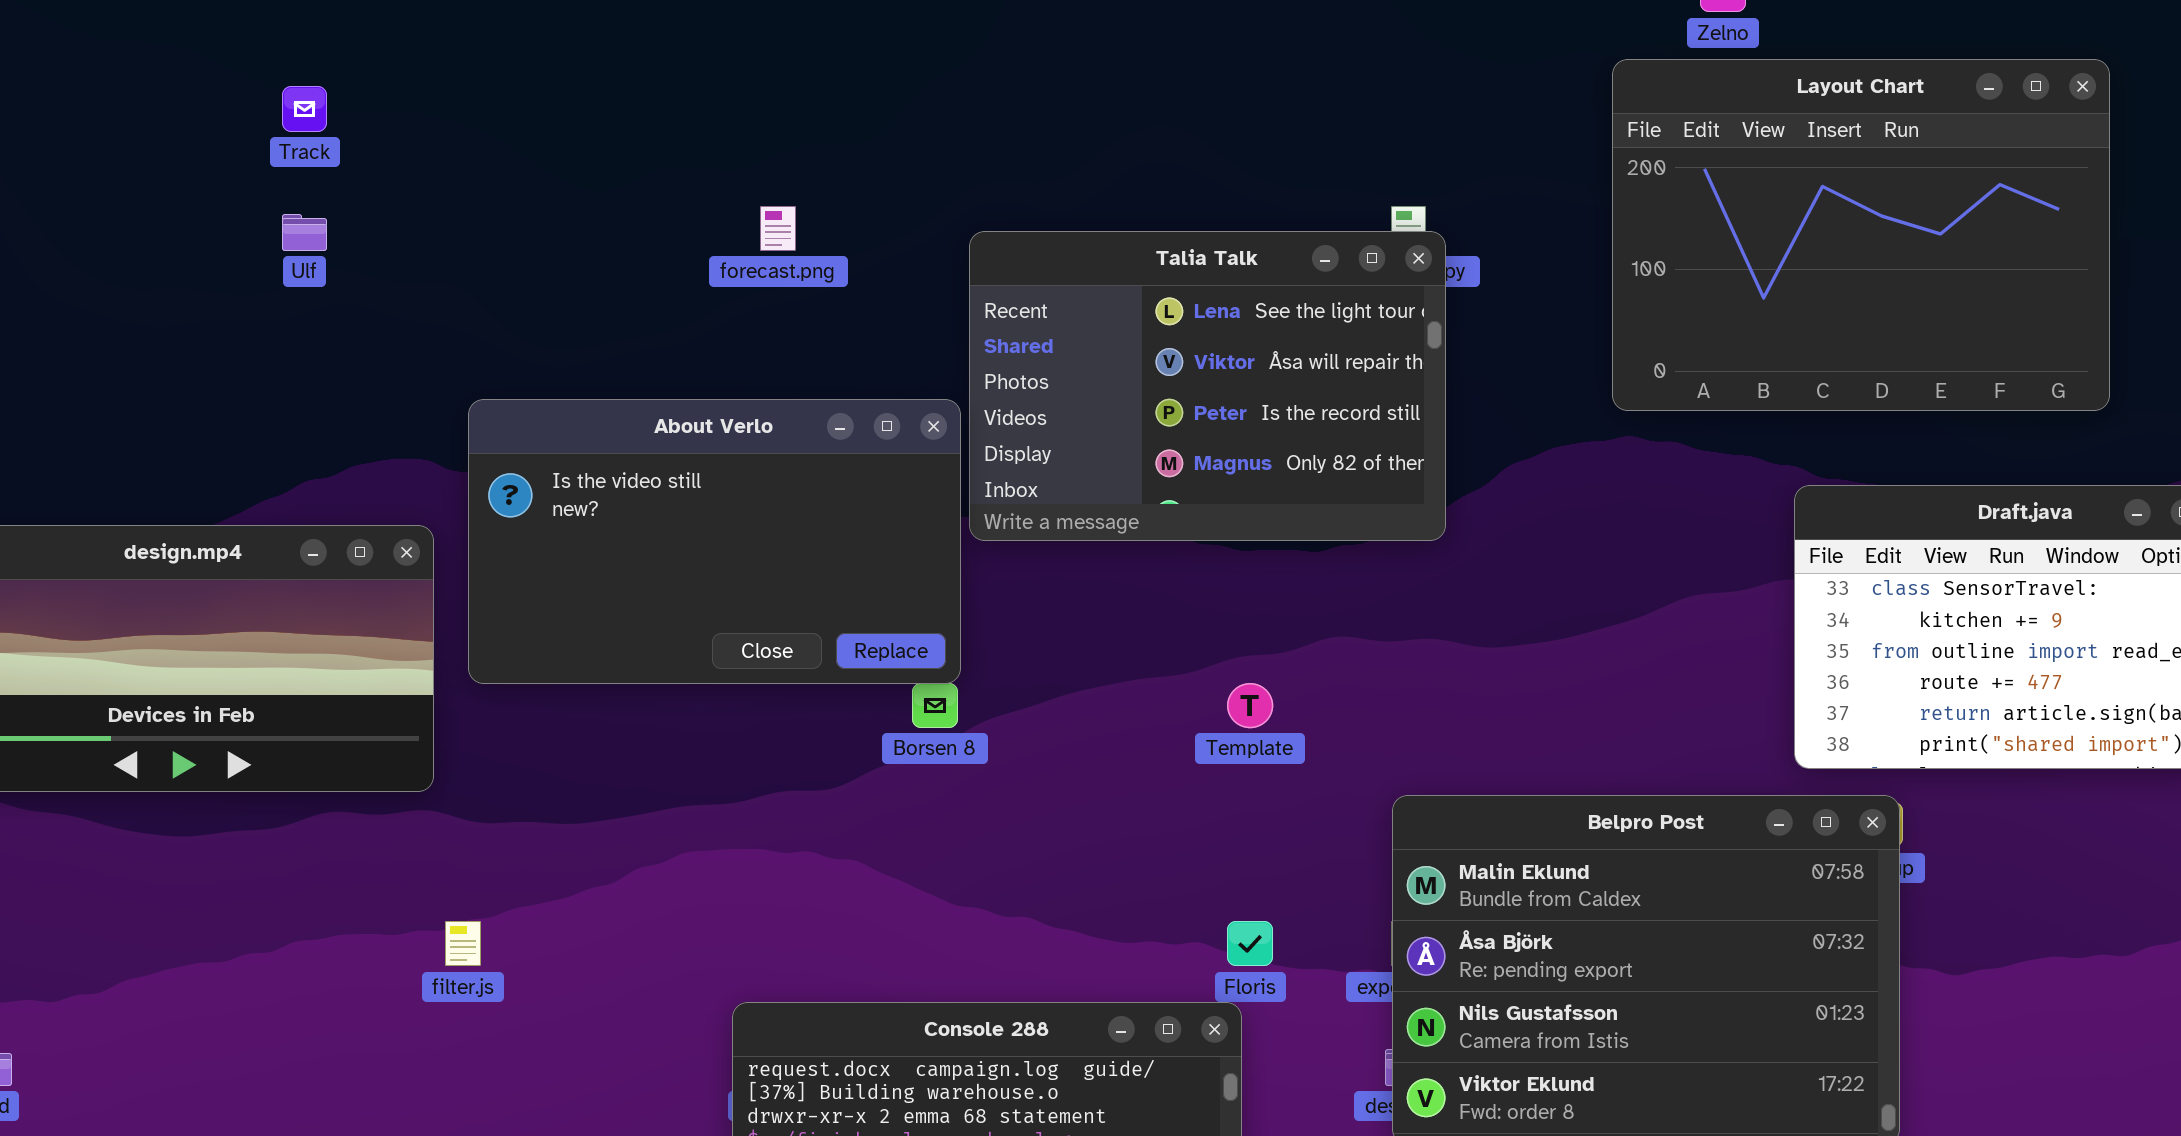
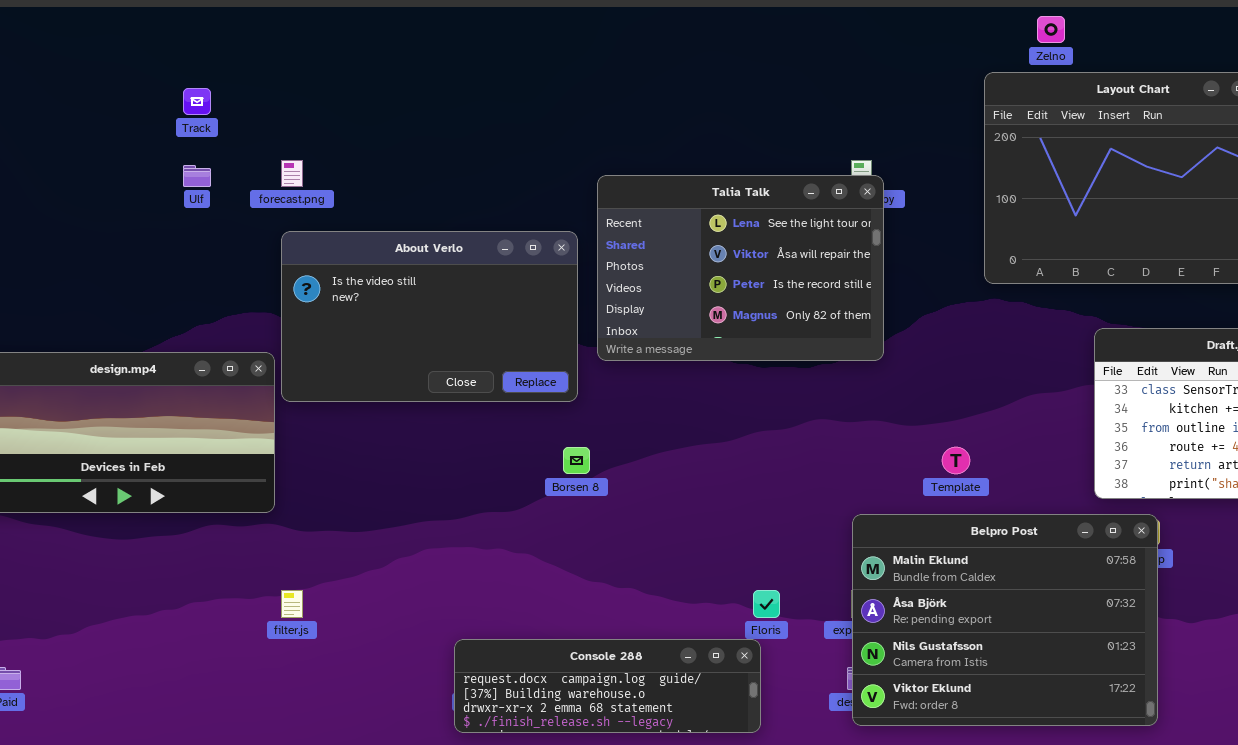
forecast.png: [760,206,796,251] -> [281,160,303,187], moved
About Verlo: [468,399,961,684] -> [281,231,578,402], moved
Template: [1227,683,1273,728] -> [942,447,970,474], moved

